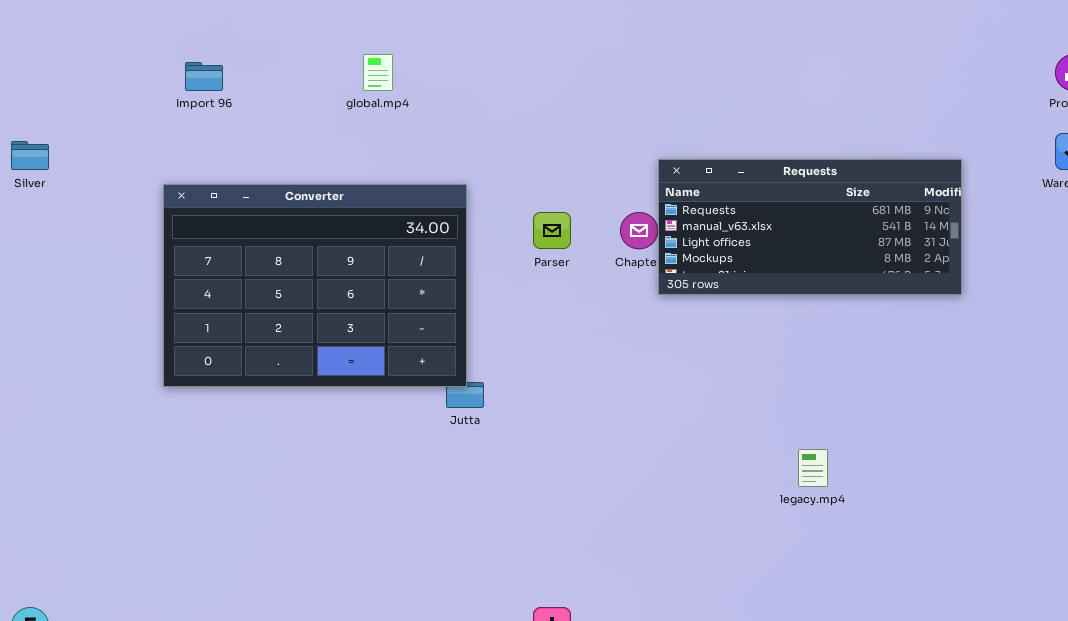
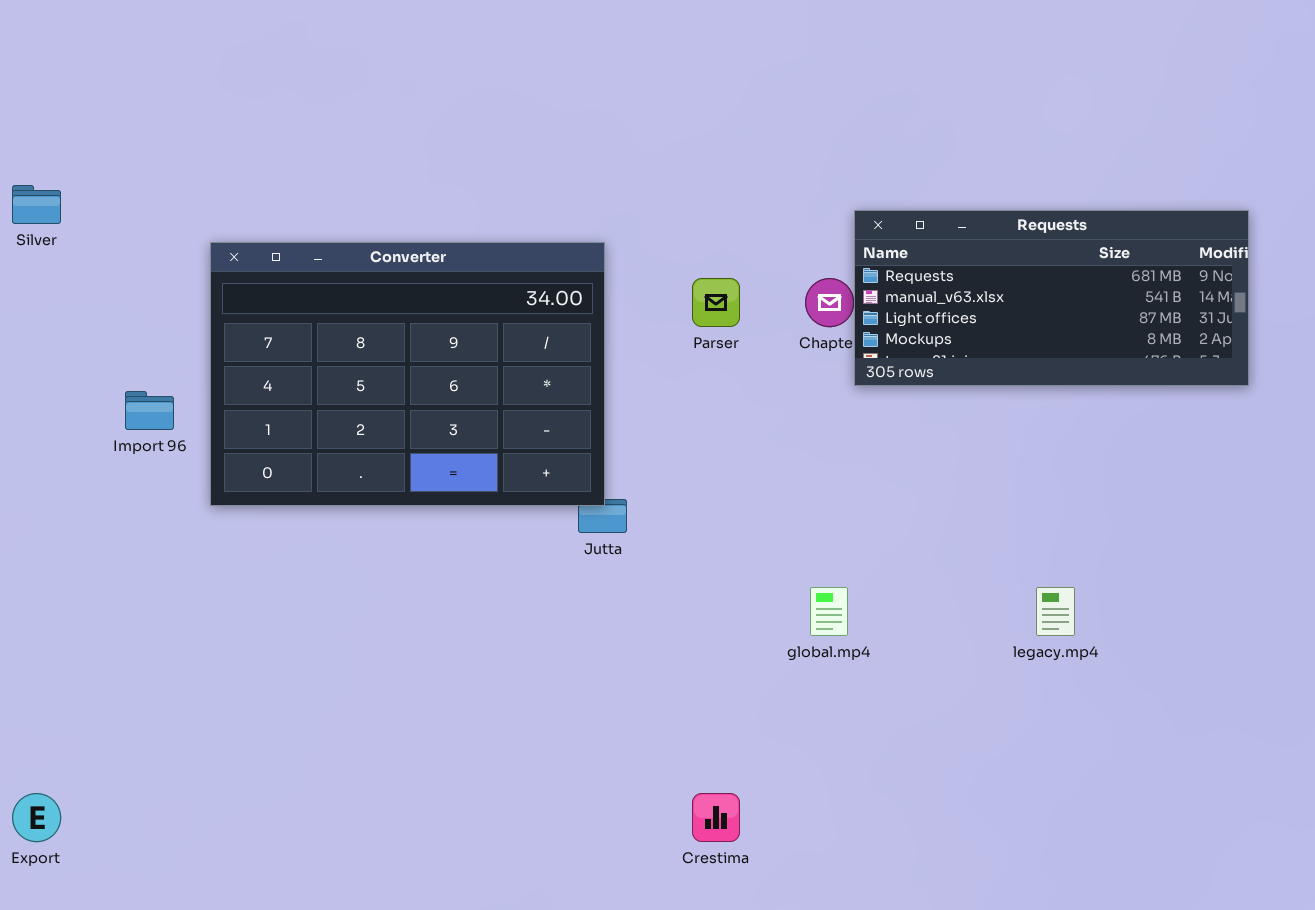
global.mp4: [363,54,393,91] -> [810,587,848,636], moved
Import 96: [185,62,223,91] -> [125,391,174,430], moved

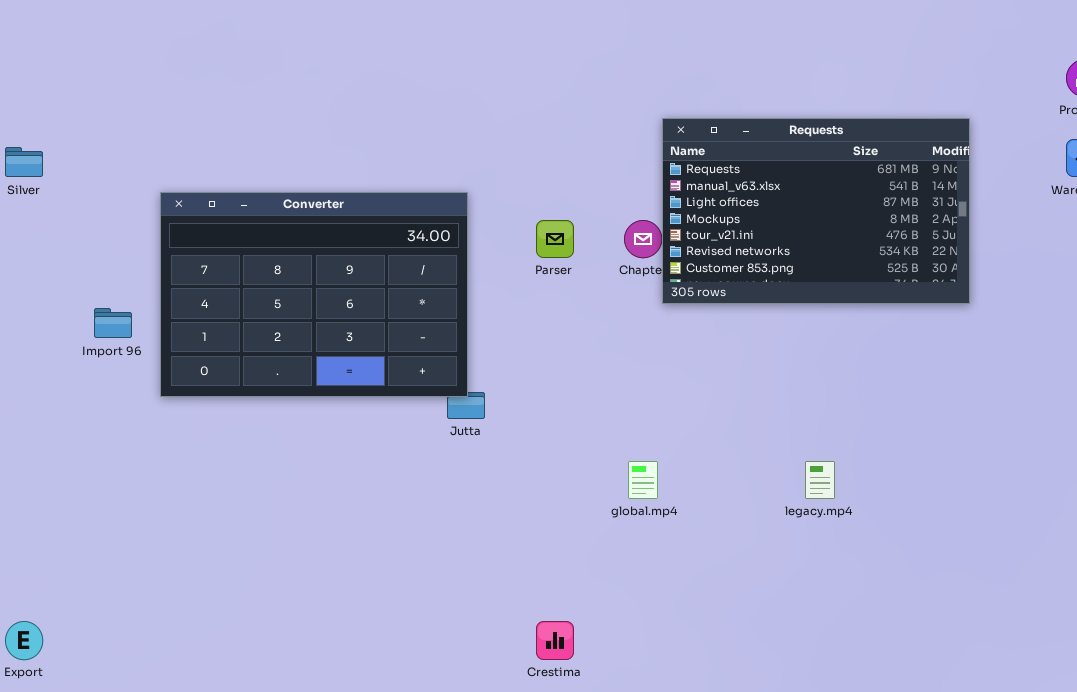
Requests: [854,210,1249,386] -> [662,118,970,304], resized

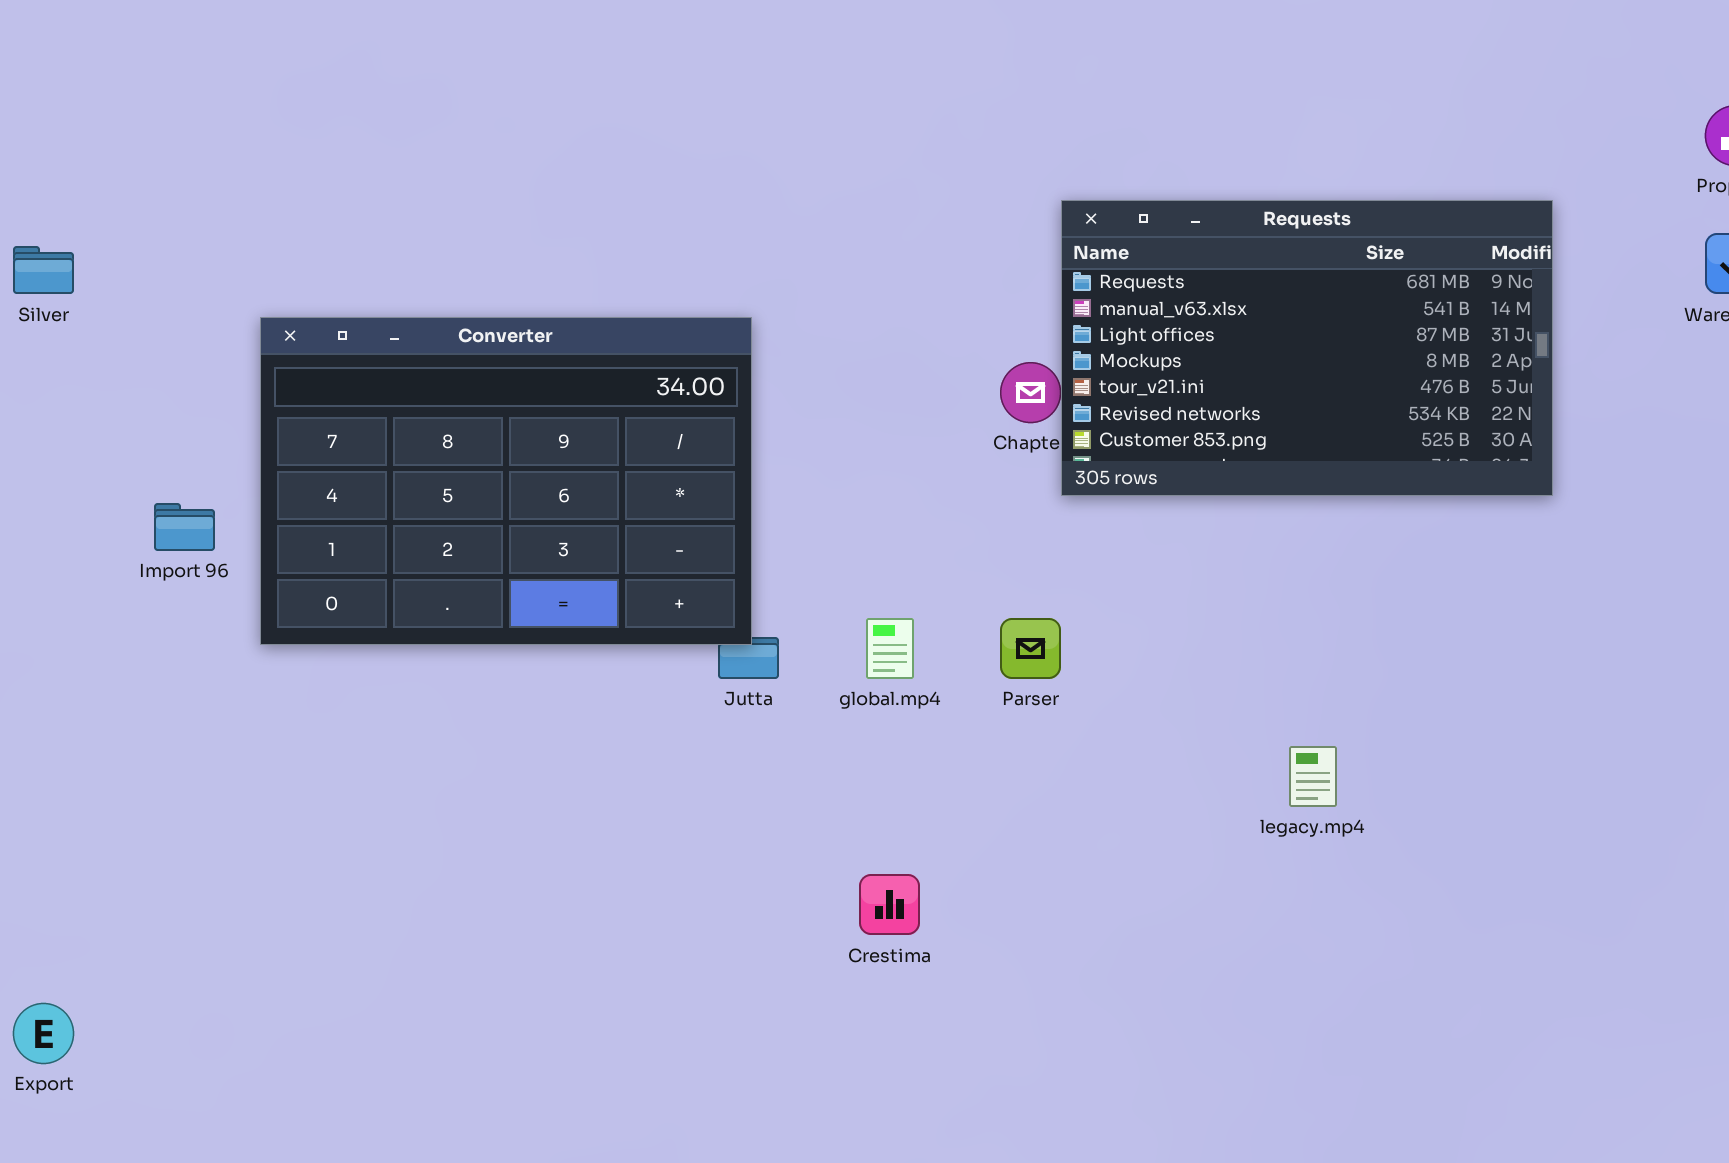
Parser: [536,220,574,258] -> [1000,618,1061,679], moved
global.mp4: [628,461,658,499] -> [866,618,914,679], moved
Crestima: [536,621,574,660] -> [859,874,920,935], moved

